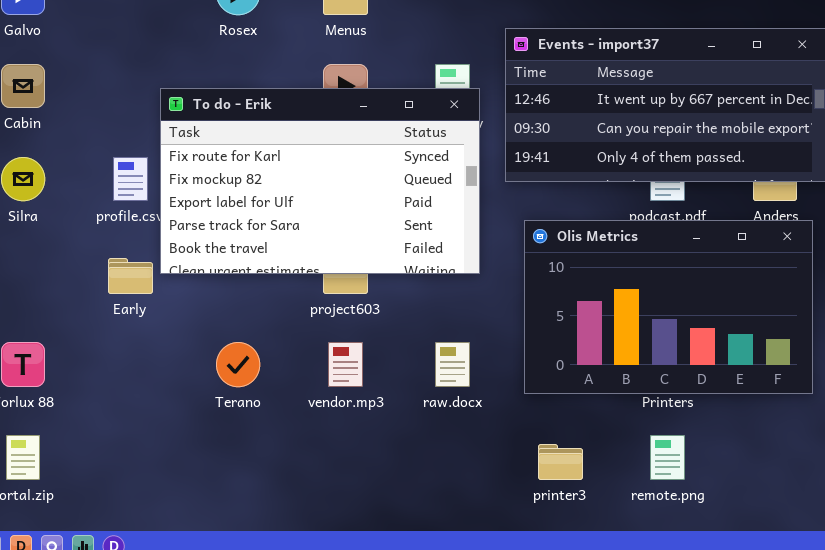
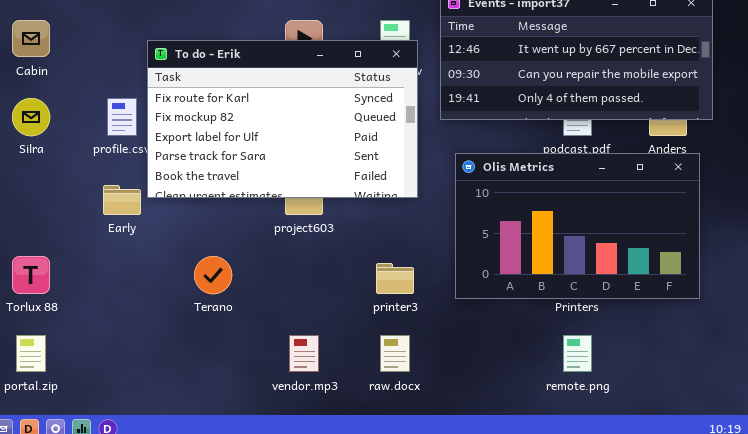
vendor.mp3: [328,342,363,387] -> [289,335,319,372], moved
raw.docx: [435,342,470,387] -> [380,335,410,372], moved
printer3: [538,444,583,480] -> [376,263,414,294], moved

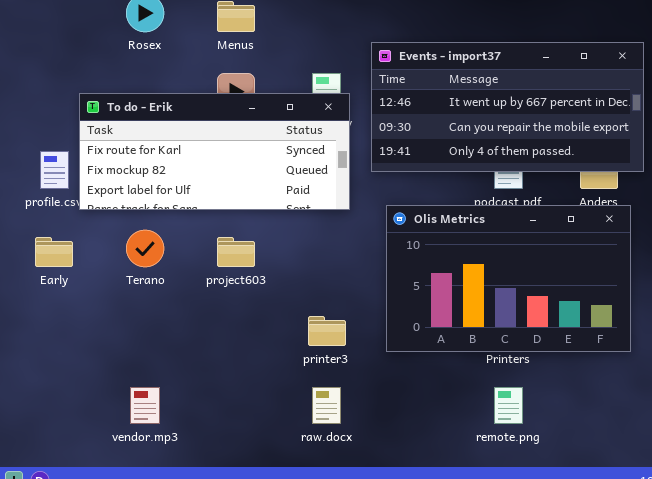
To do - Erik: [147,40,418,198] -> [79,93,350,210], resized
Terano: [194,256,232,294] -> [126,230,164,267], moved
vendor.mp3: [289,335,319,372] -> [130,387,160,424], moved

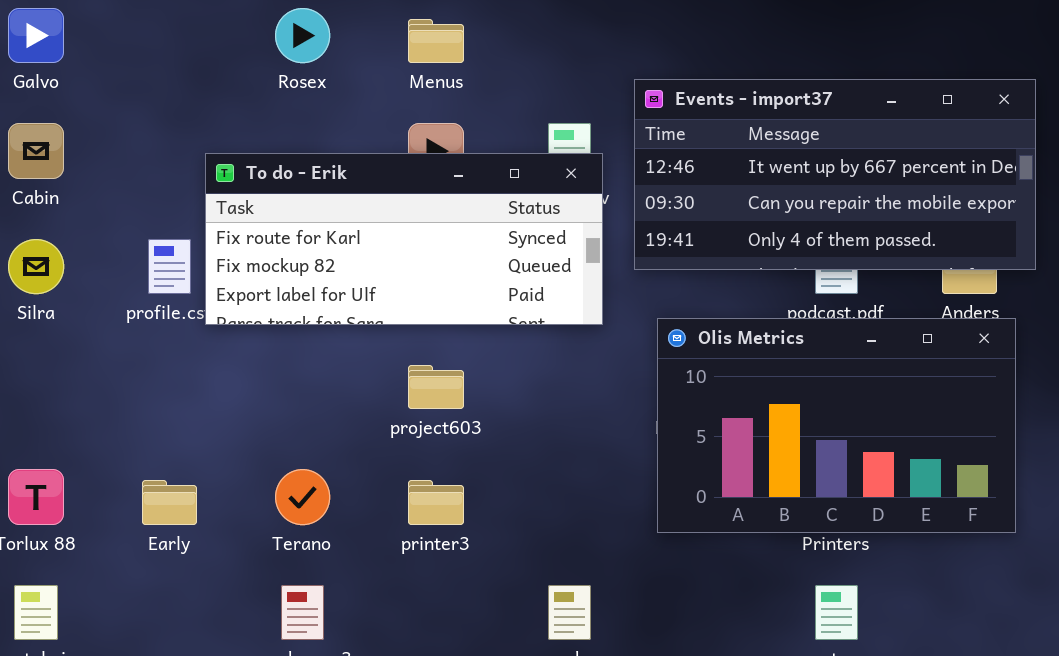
Terano: [126,230,164,267] -> [275,469,330,525], moved
Early: [35,237,73,267] -> [142,480,197,525], moved
printer3: [308,316,346,346] -> [408,480,464,525], moved

